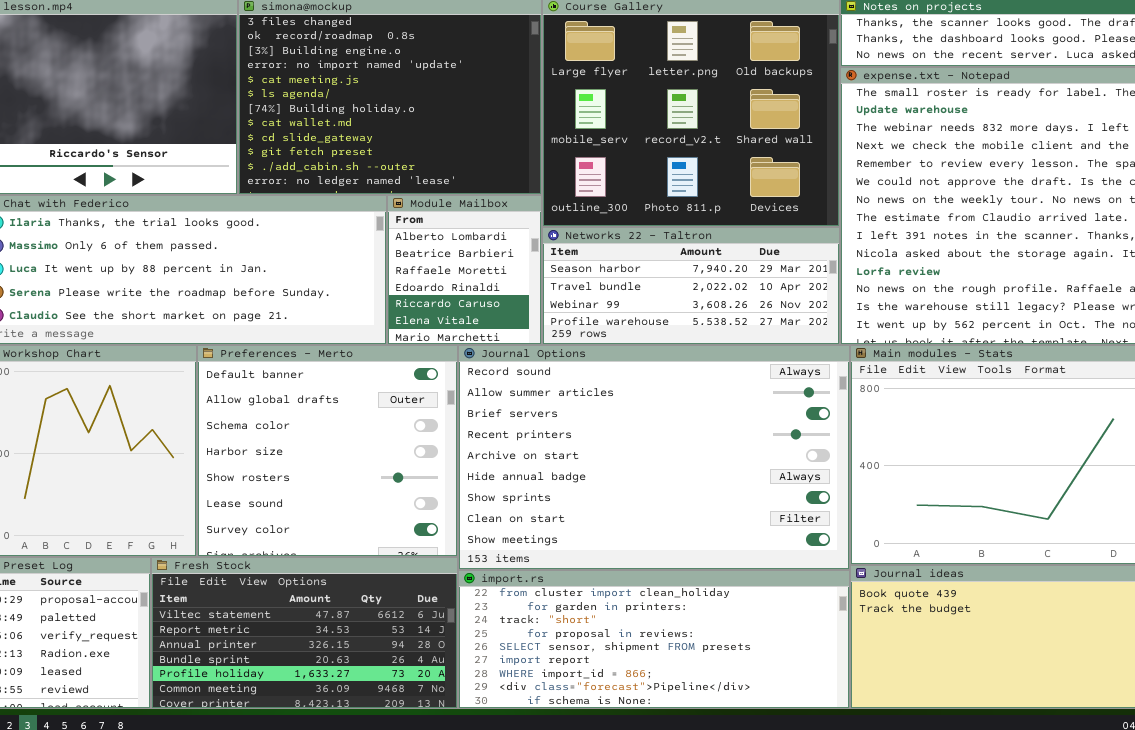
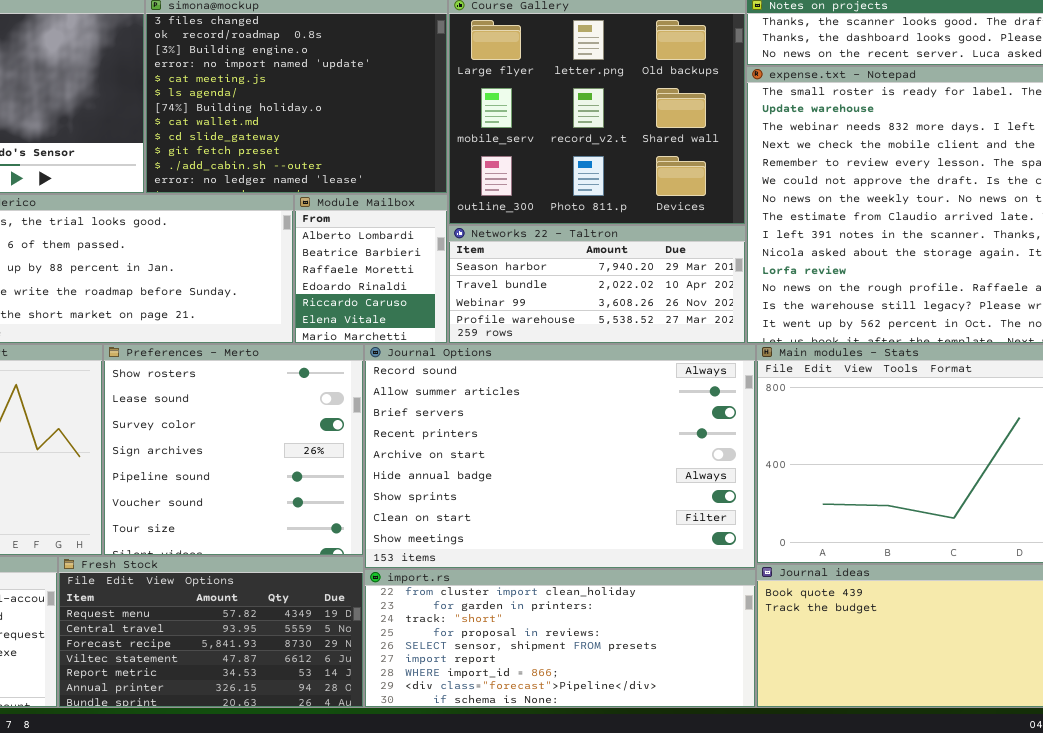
Preferences - Merto: [197,345,458,557] -> [103,344,364,556], scrolled down 4 rows
Fresh Stock: [151,557,458,709] -> [58,556,364,708], scrolled up 3 rows

